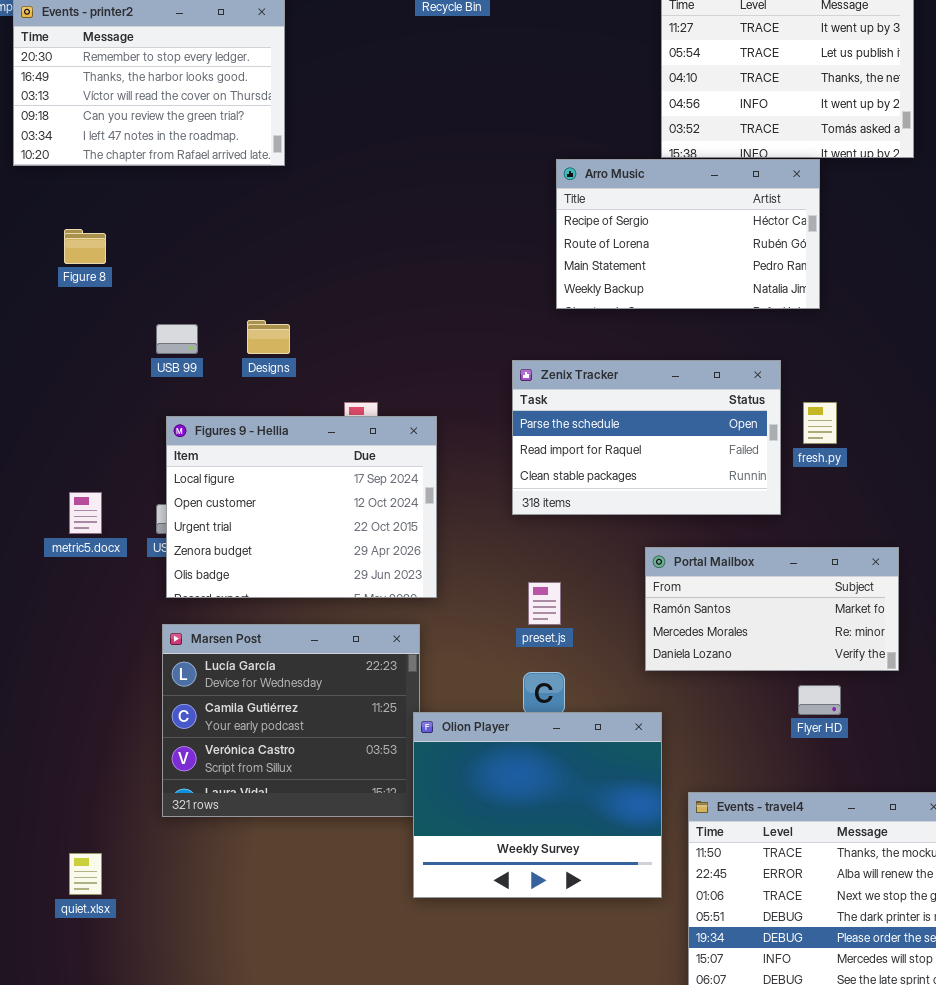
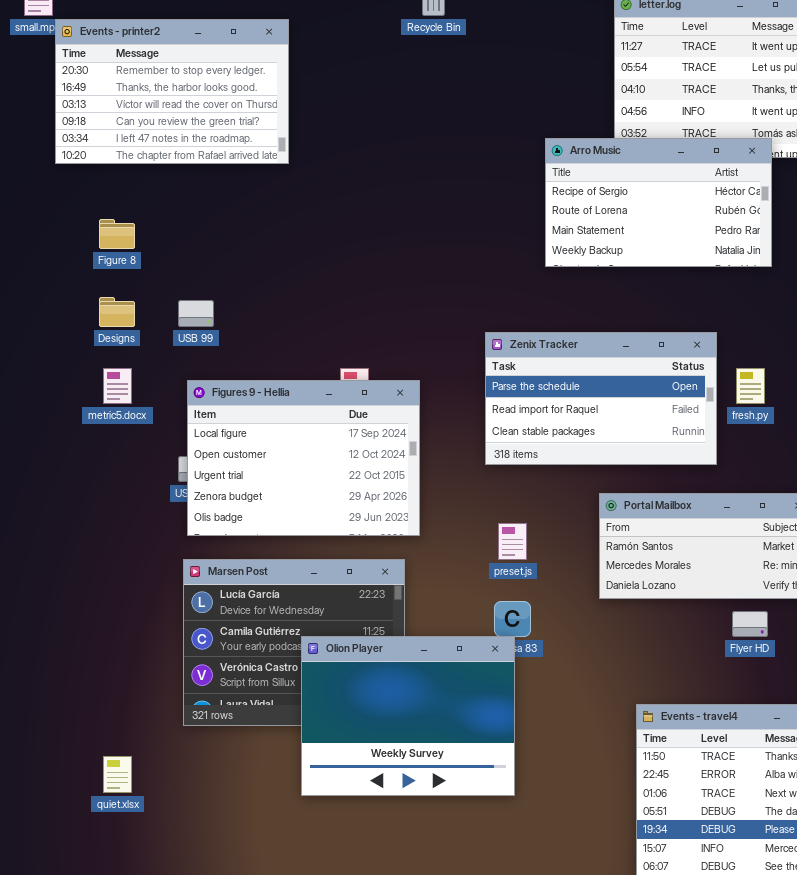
Arro Music: [556,159,820,309] -> [545,138,772,267], moved
Designs: [247,320,290,354] -> [99,297,135,327], moved
metric5.docx: [69,492,102,534] -> [103,368,132,404], moved
Olion Player: [413,712,662,898] -> [301,636,515,796], moved

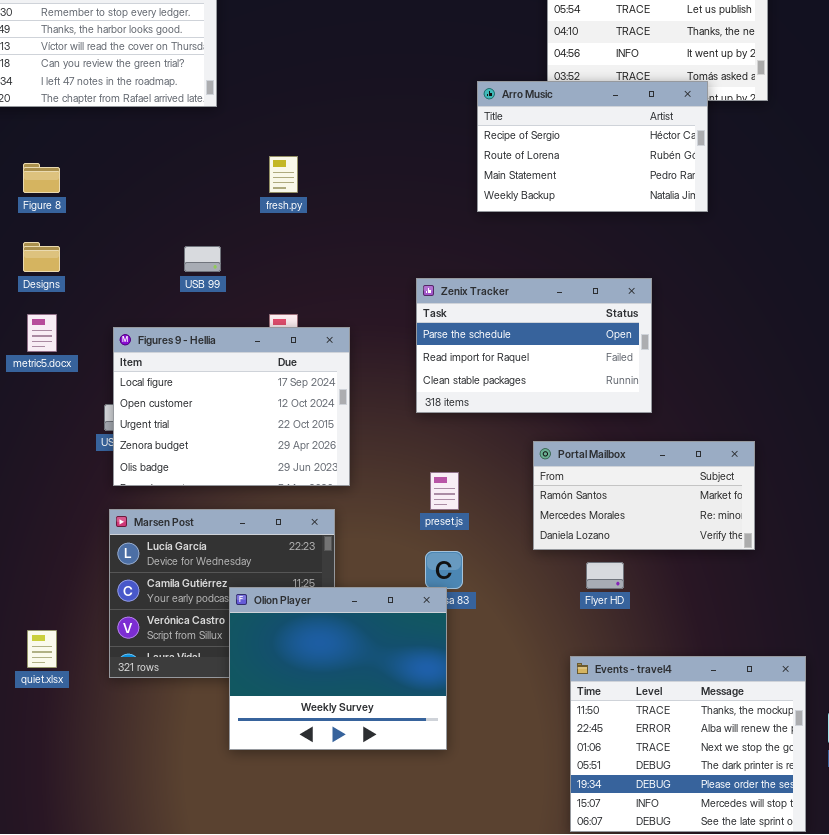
USB 99: [178,300,214,327] -> [184,246,221,272], moved
fresh.py: [736,368,765,404] -> [269,156,298,193], moved
Flyer HD: [732,611,768,637] -> [586,562,624,589], moved
quiet.xlsx: [103,756,132,793] -> [27,630,57,668], moved

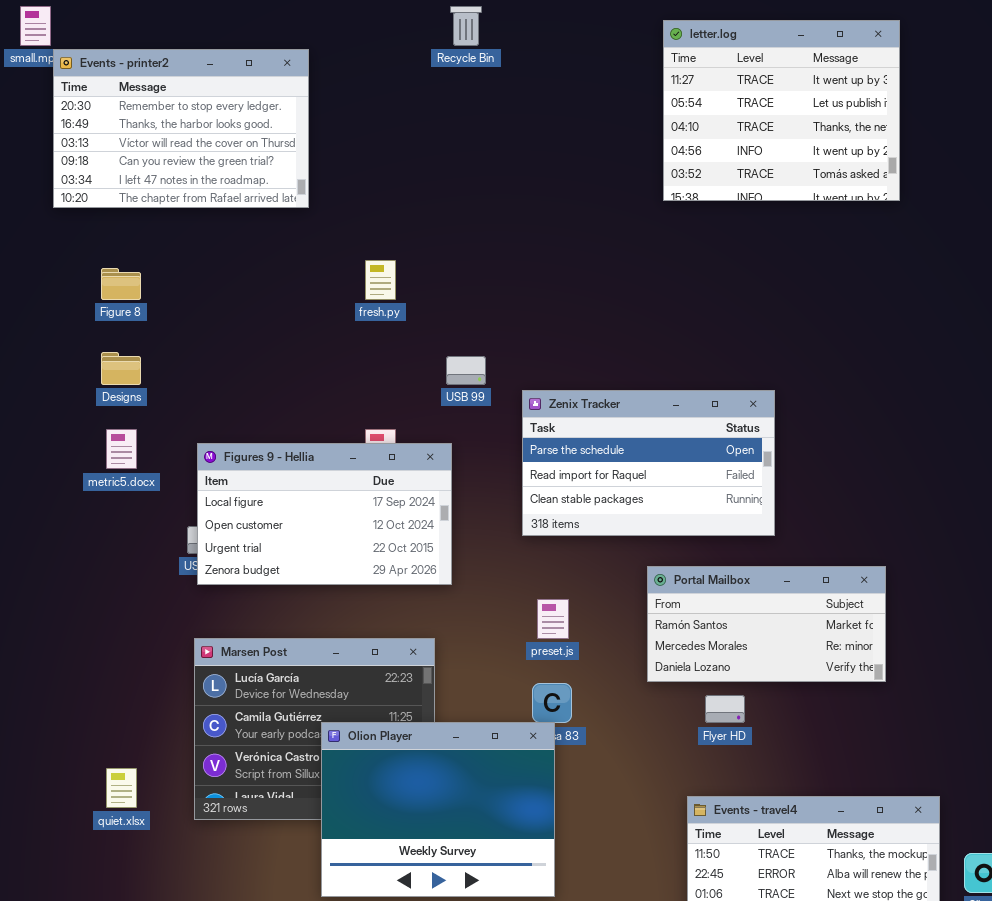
Arro Music: [477,81,708,212] -> none, closed
USB 99: [184,246,221,272] -> [446,356,486,385], moved
Figures 9 - Hellia: [113,327,350,486] -> [197,443,452,585], resized

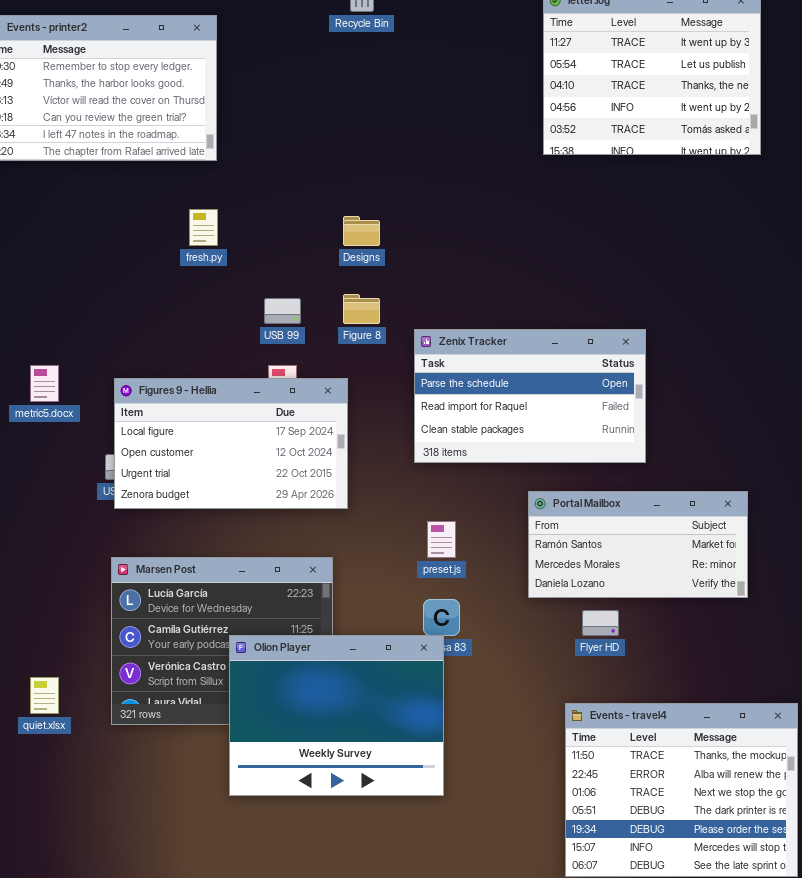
fresh.py: [365,260,396,300] -> [189,209,218,246], moved
Figure 8: [101,268,141,300] -> [343,294,380,324], moved
Designs: [101,352,141,385] -> [343,216,380,246], moved
USB 99: [446,356,486,385] -> [264,298,301,324], moved

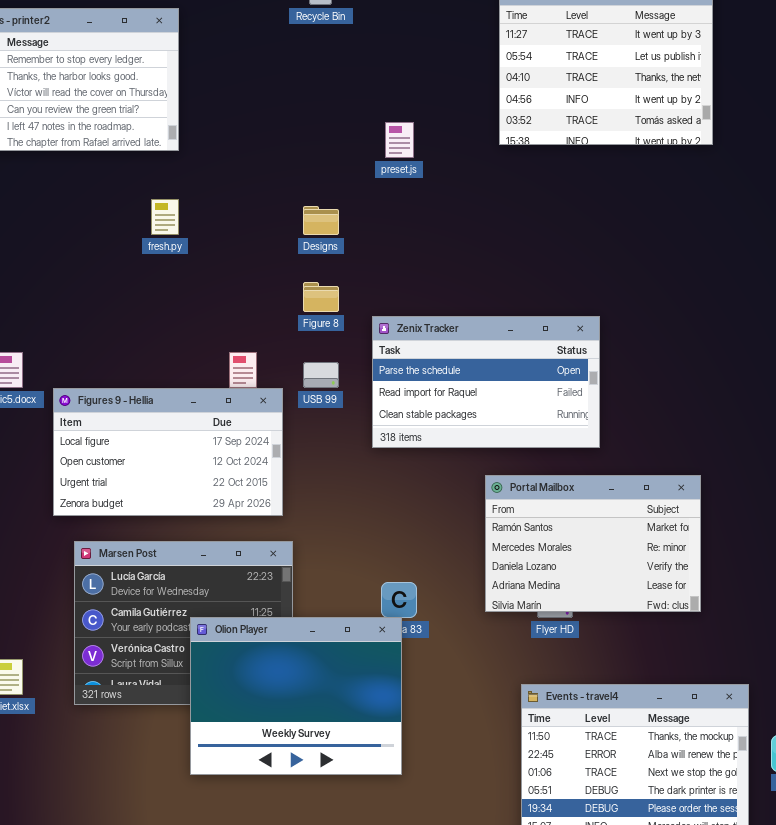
USB 99: [264,298,301,324] -> [303,362,339,388], moved
Figures 9 - Hellia: [114,378,348,509] -> [53,388,283,516], moved
Portal Mailbox: [528,491,748,598] -> [485,475,701,612], resized
preset.js: [427,521,456,558] -> [385,122,414,158], moved

